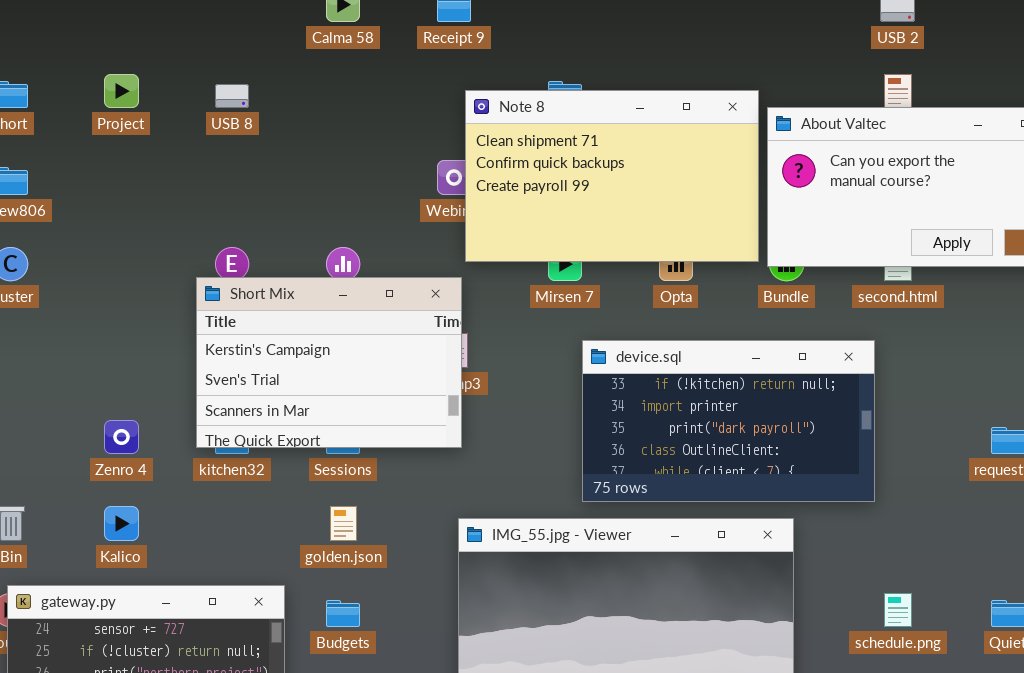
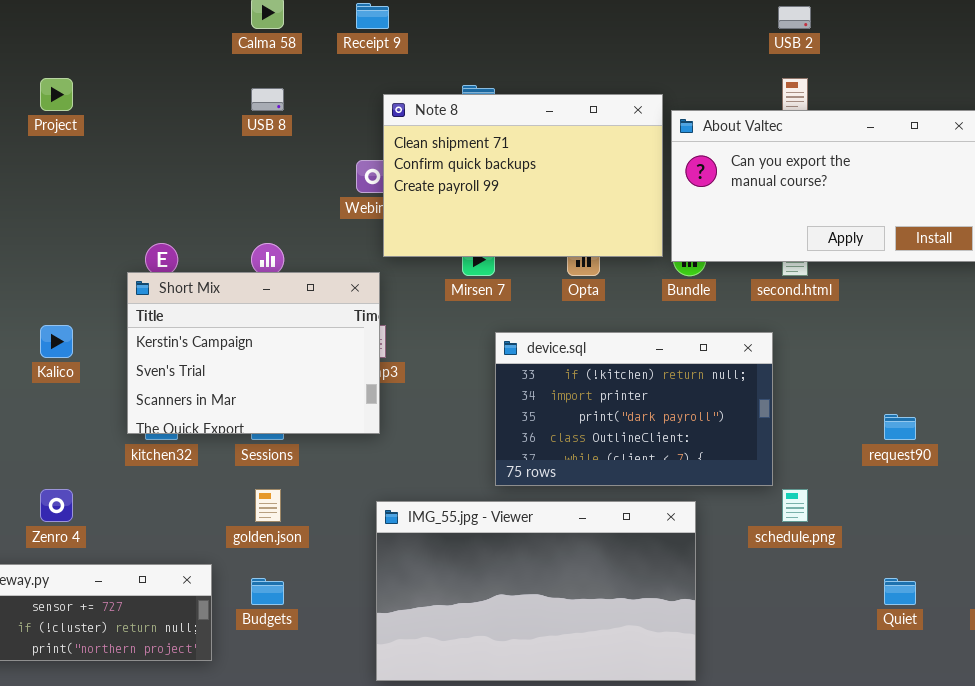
USB 8: [215,84,249,108] -> [251,88,284,111], moved
Zenro 4: [104,420,139,454] -> [40,489,73,522], moved
Kalico: [104,506,139,541] -> [40,325,73,358], moved
schedule.png: [884,593,912,627] -> [782,489,808,522], moved

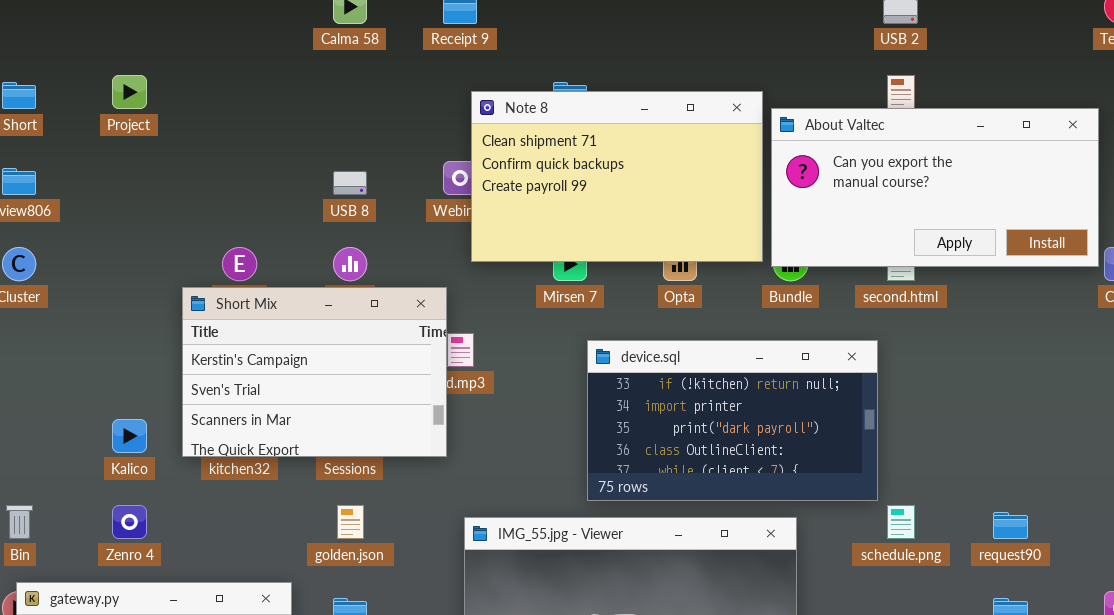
USB 8: [251,88,284,111] -> [333,171,367,195], moved
Short Mix: [127,272,380,434] -> [182,287,447,457], moved
Kalico: [40,325,73,358] -> [112,419,147,453], moved
request90: [884,414,916,440] -> [993,512,1028,539], moved

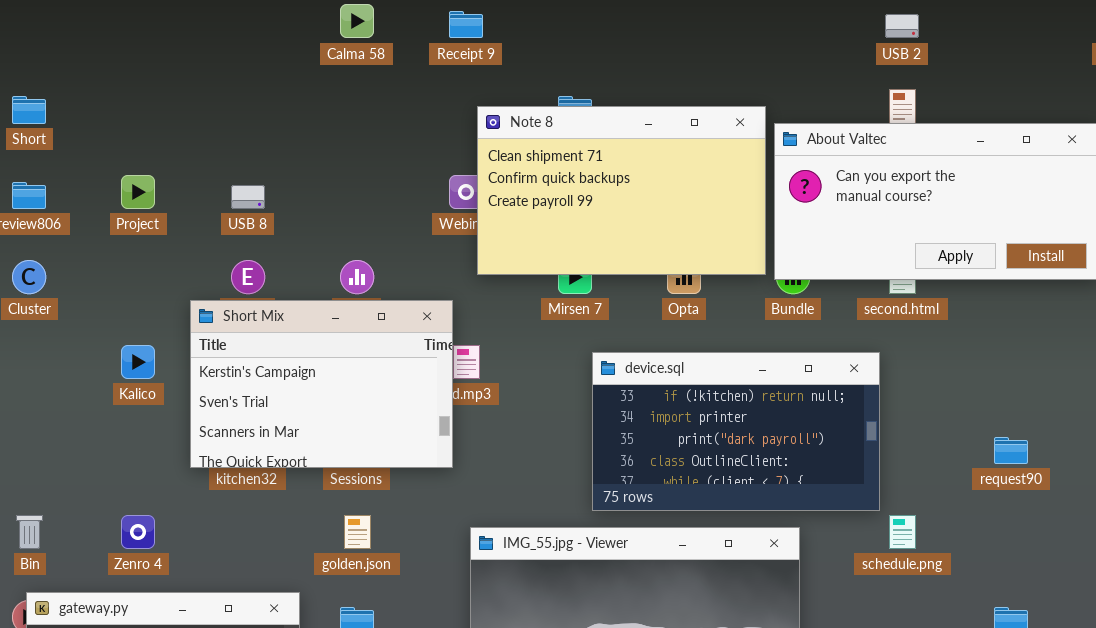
Project: [112,75,147,109] -> [121,175,155,209], moved
USB 8: [333,171,367,195] -> [231,185,265,209], moved
Kalico: [112,419,147,453] -> [121,345,155,379], moved
request90: [993,512,1028,539] -> [994,437,1028,464], moved

